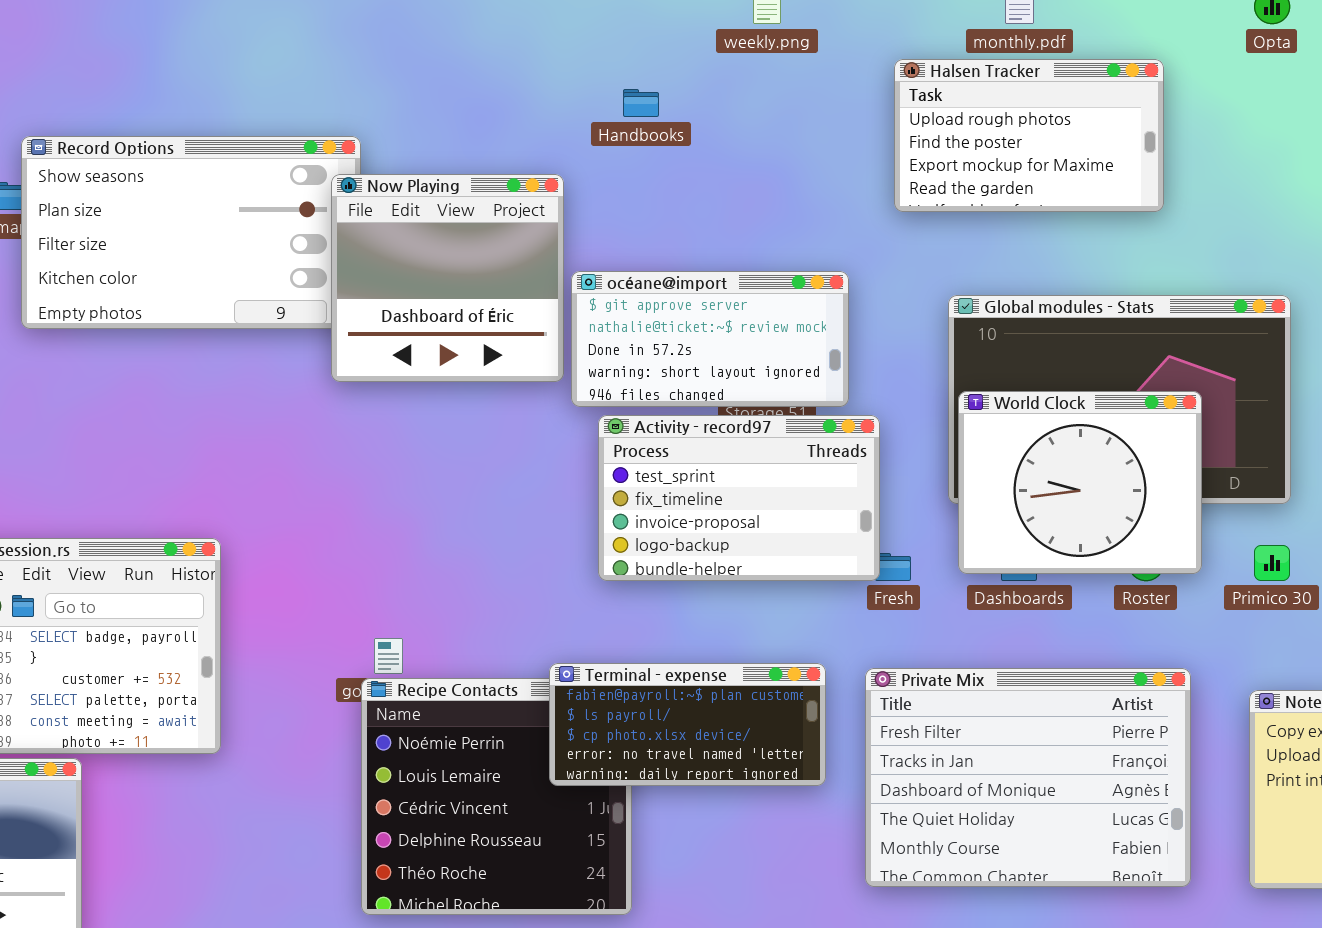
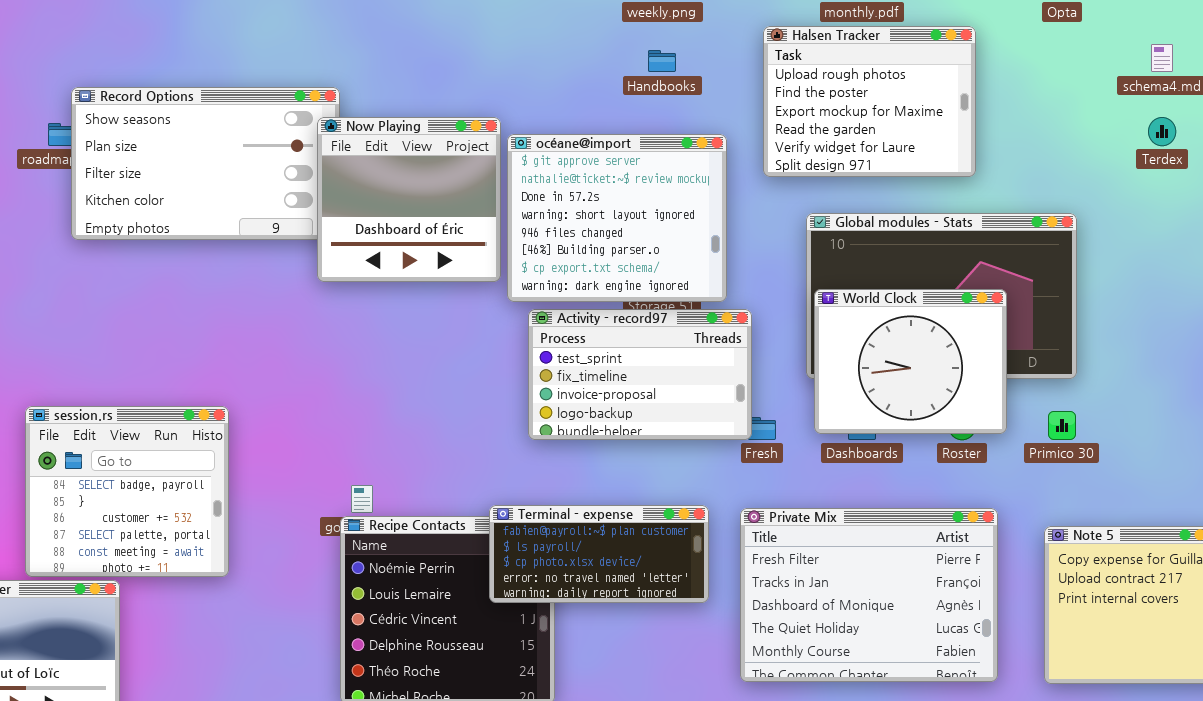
Halsen Tracker: [894,59,1164,212] -> [763,26,976,177], resized
Handbooks: [623,89,659,117] -> [648,50,676,72], moved
océane@import: [571,271,849,407] -> [507,134,727,302], resized

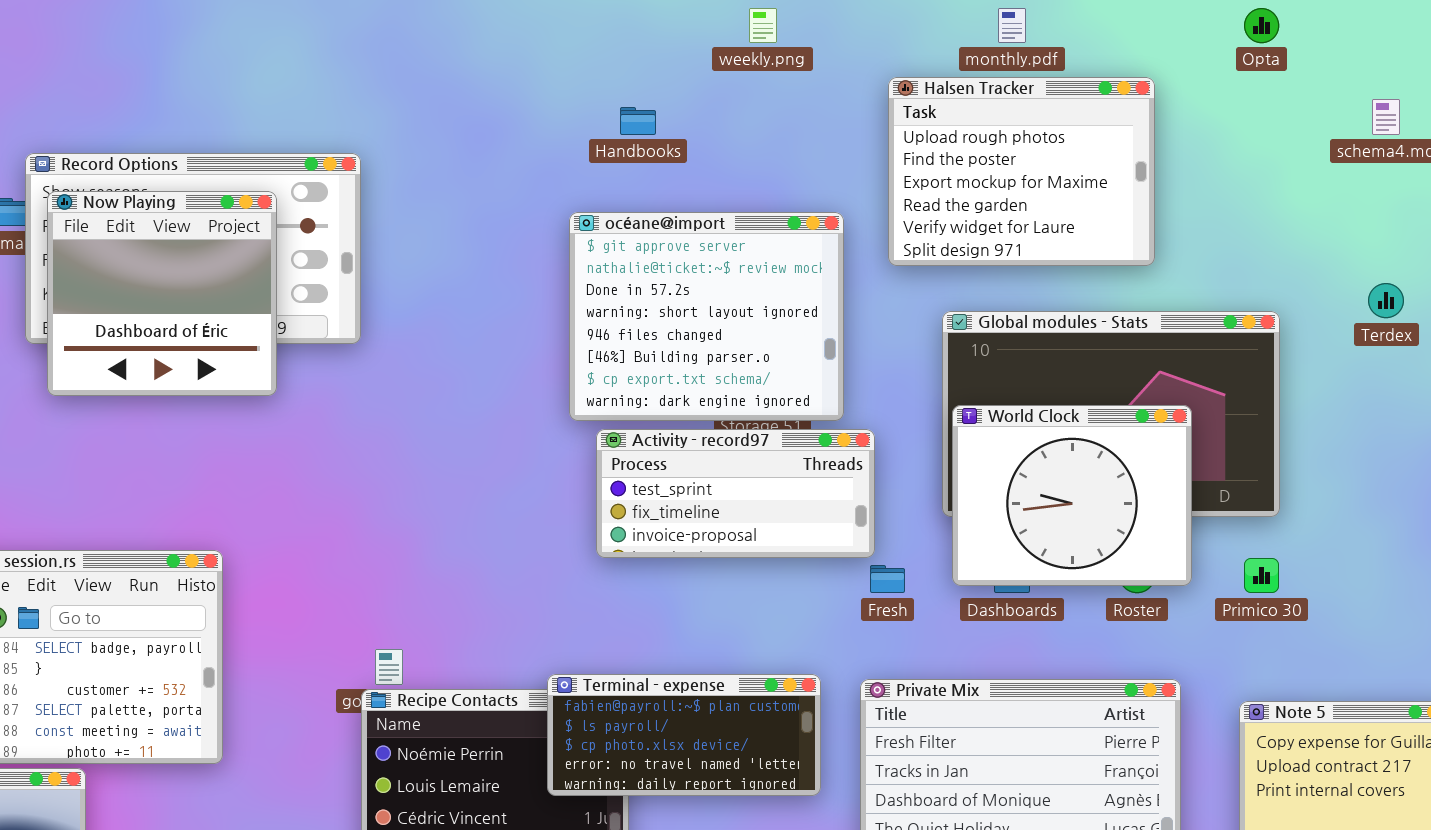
Handbooks: [648,50,676,72] -> [620,107,656,135], moved
Now Playing: [317,117,501,282] -> [47,191,277,396], moved
Terdex: [1148,117,1176,146] -> [1368,283,1404,318], moved
Activity - record97: [528,309,752,440] -> [596,429,875,558], resized

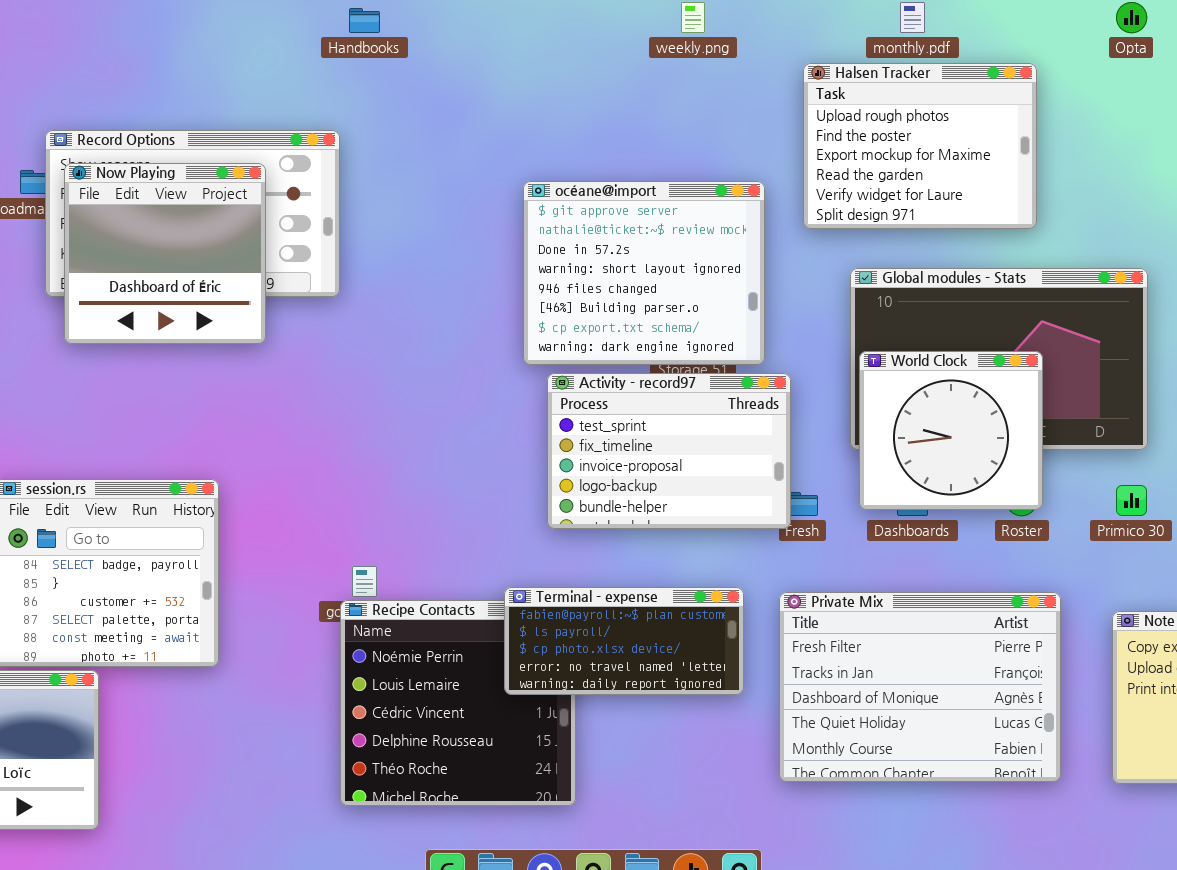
Handbooks: [620,107,656,135] -> [349,8,380,33], moved
World Clock: [952,405,1192,586] -> [859,351,1043,510], resized
Activity - record97: [596,429,875,558] -> [547,373,791,529], resized

